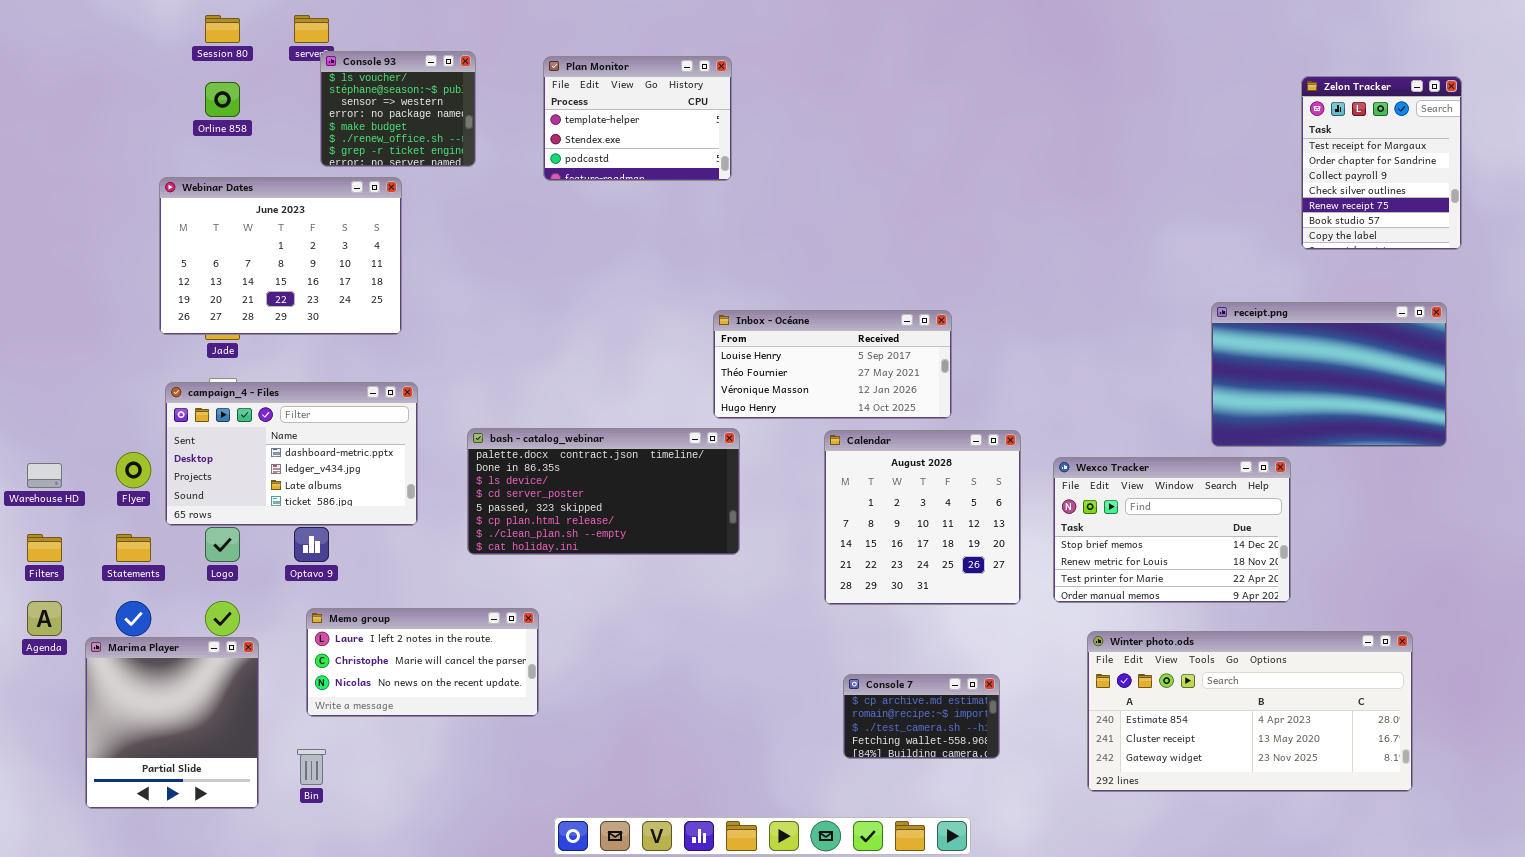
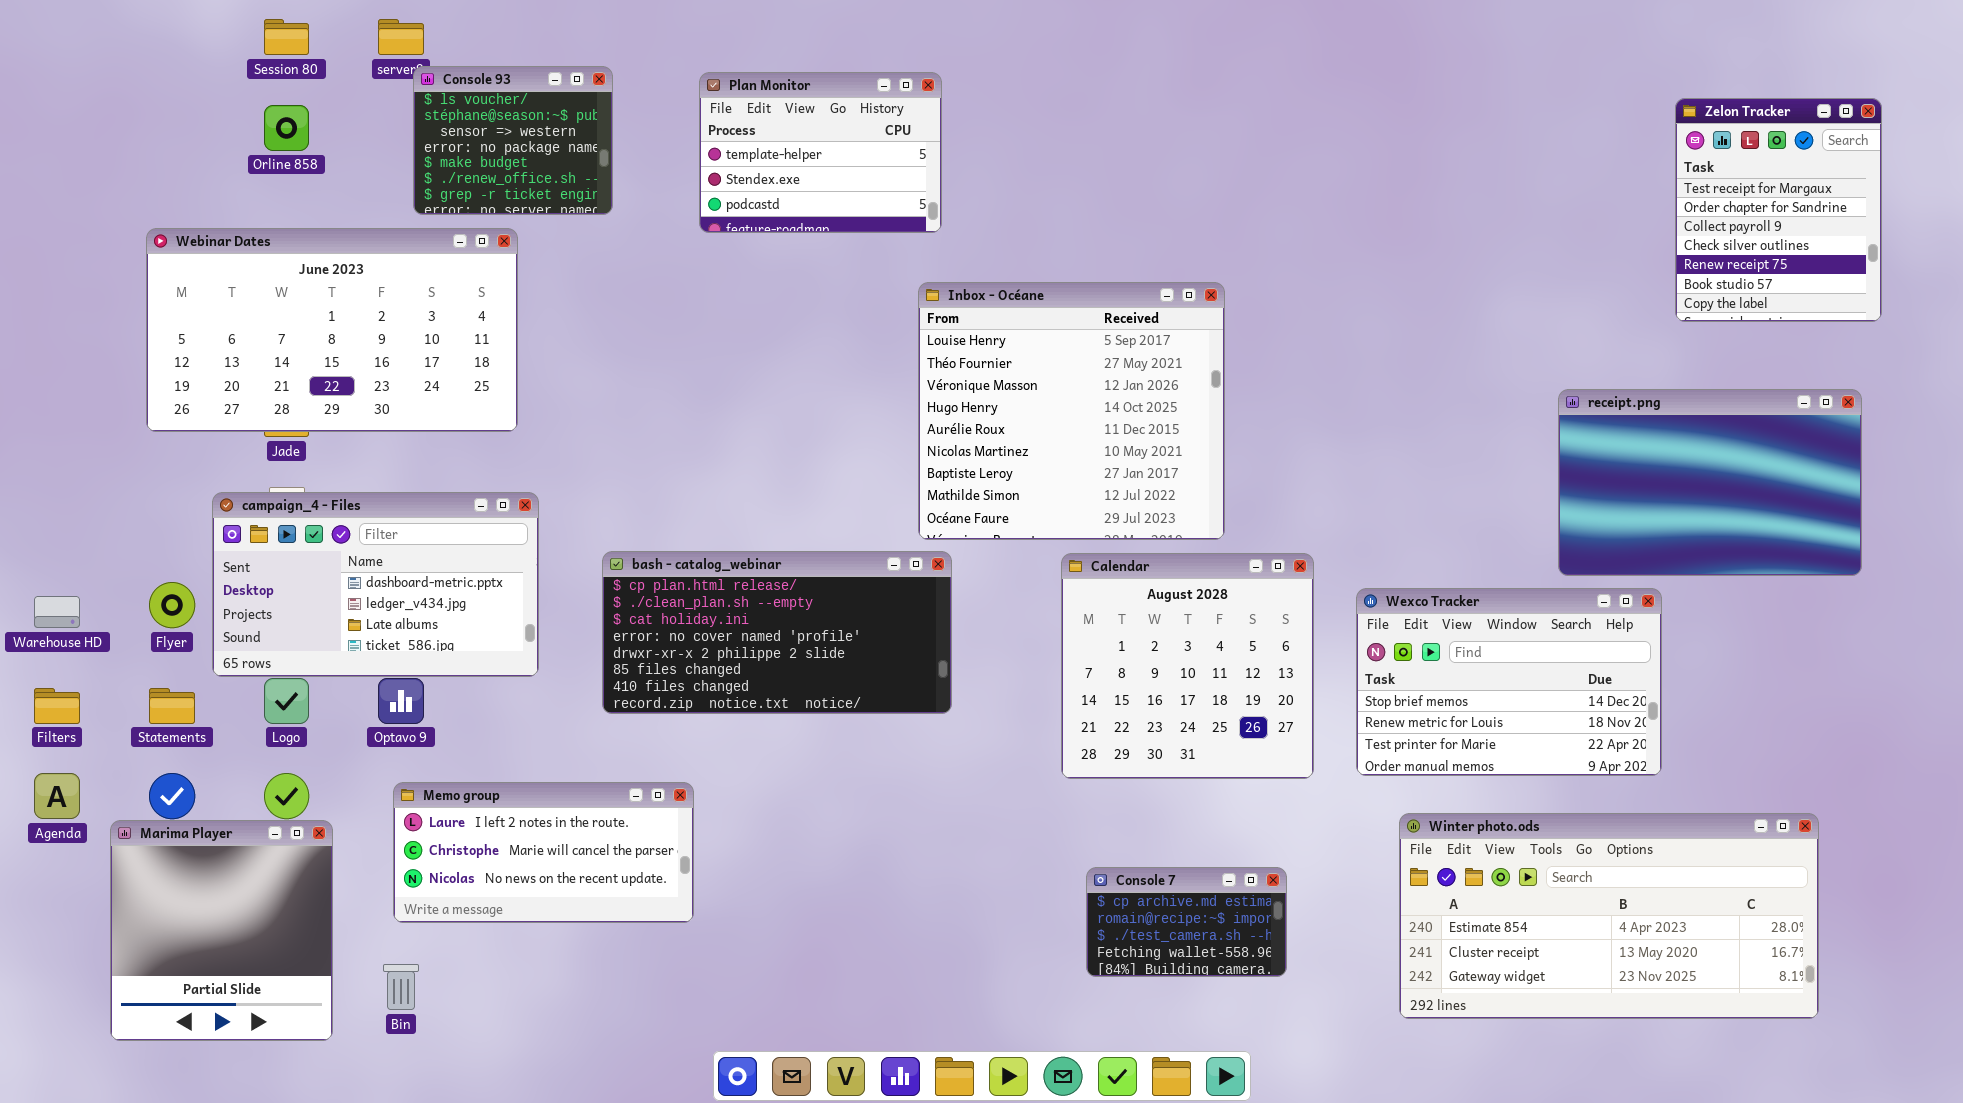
Webinar Dates: [159,177,402,335] -> [146,228,518,432], resized
Inbox - Océane: [713,310,952,419] -> [918,282,1225,540], resized
bash - catalog_webinar: [467,428,740,555] -> [602,551,952,714], scrolled down 5 rows

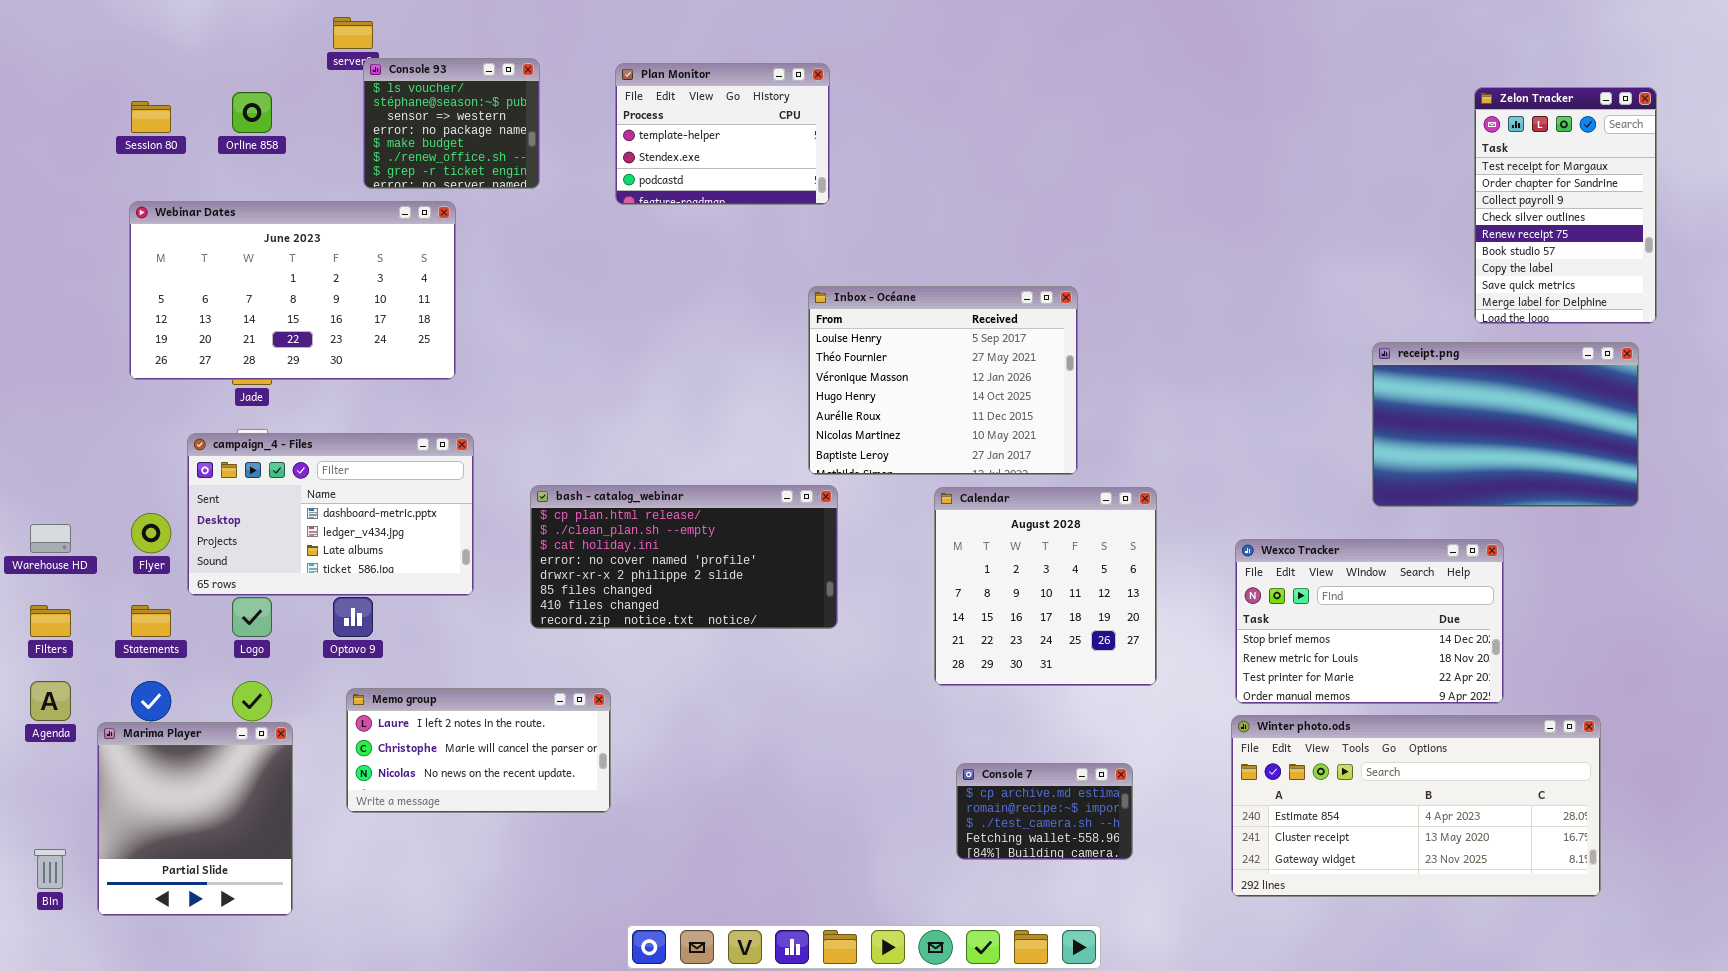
Session 80: [264,19,309,55] -> [131,101,171,133], moved
Zelon Tracker: [1675,98,1882,322] -> [1474,87,1657,324], resized
Inbox - Océane: [918,282,1225,540] -> [808,286,1078,475], resized
Wexco Tracker: [1356,588,1662,776] -> [1235,539,1504,704], moved
Bin: [383,964,419,1010] -> [34,849,66,889], moved

